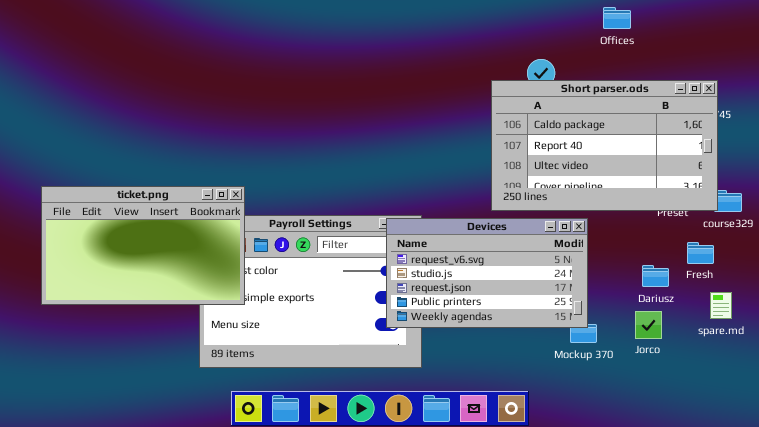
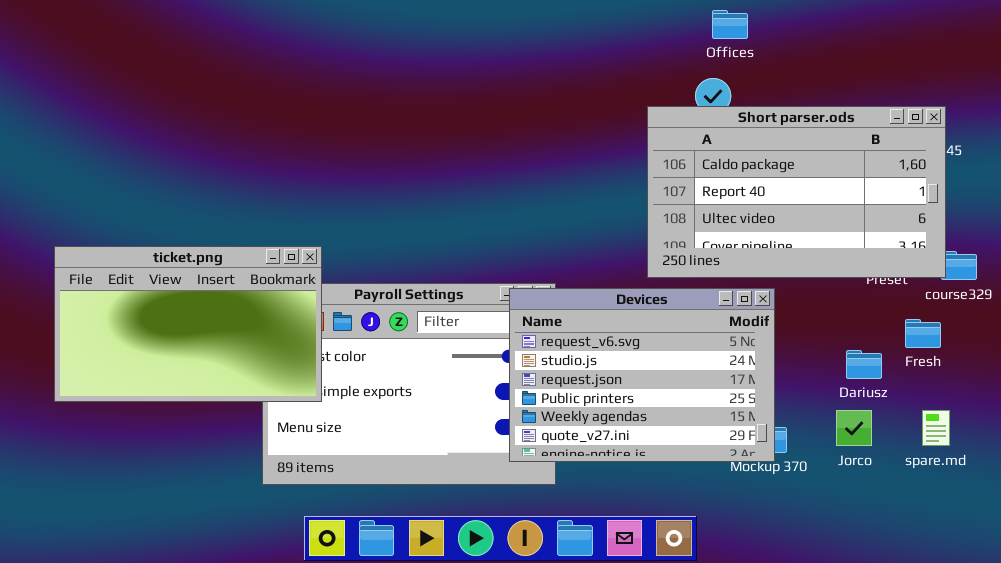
Offices: [603,7,631,29] -> [712,10,748,39], moved
Devices: [386,218,588,328] -> [509,288,775,462], resized
spare.md: [710,292,732,319] -> [922,410,950,446], moved

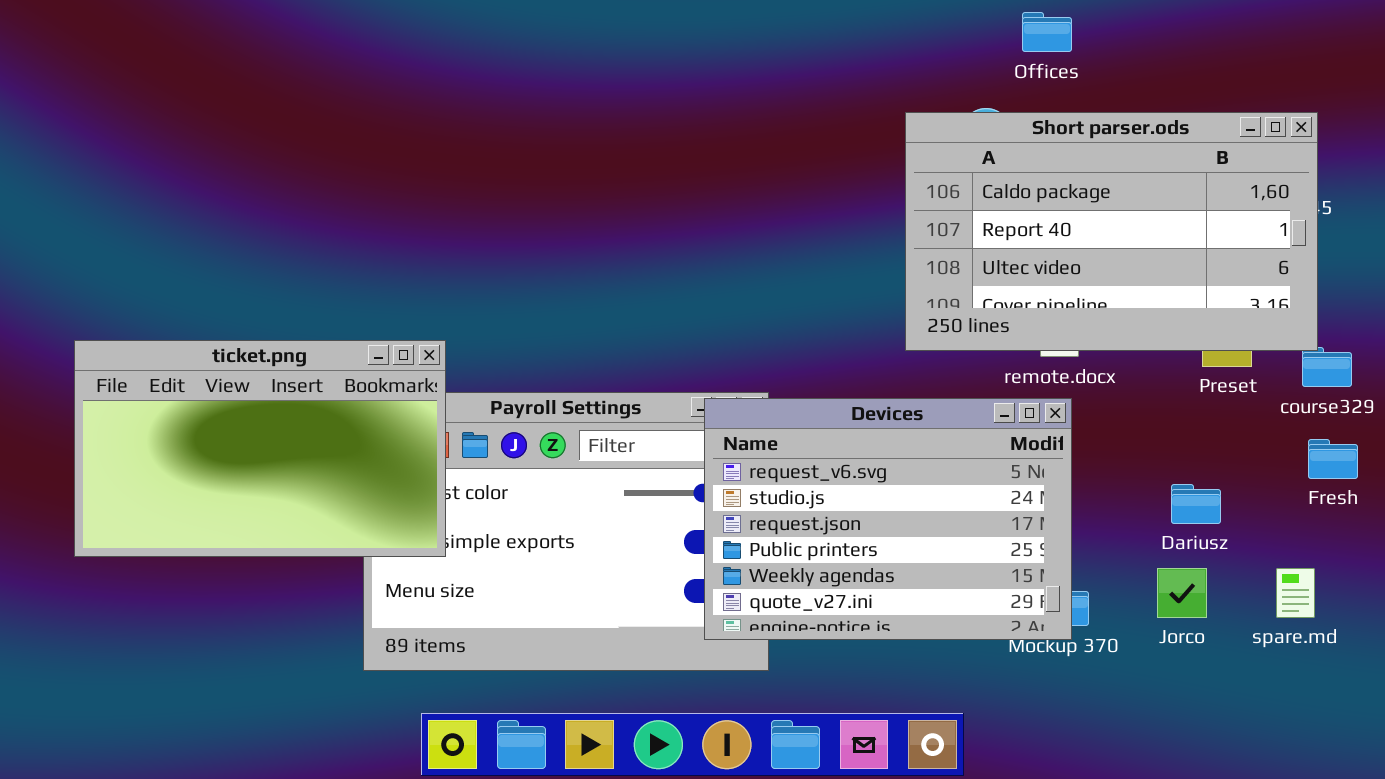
Offices: [712,10,748,39] -> [1022,12,1072,52], moved
Short parser.ods: [647,106,946,278] -> [905,112,1318,351], moved
Fresh: [905,319,941,348] -> [1308,439,1358,479], moved

